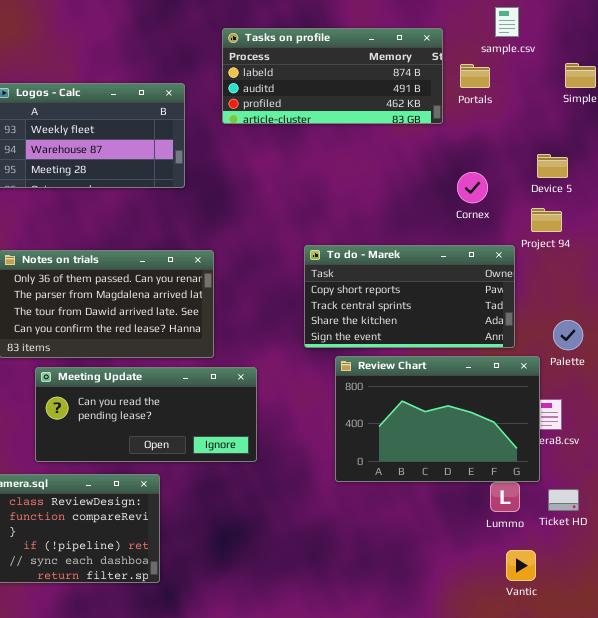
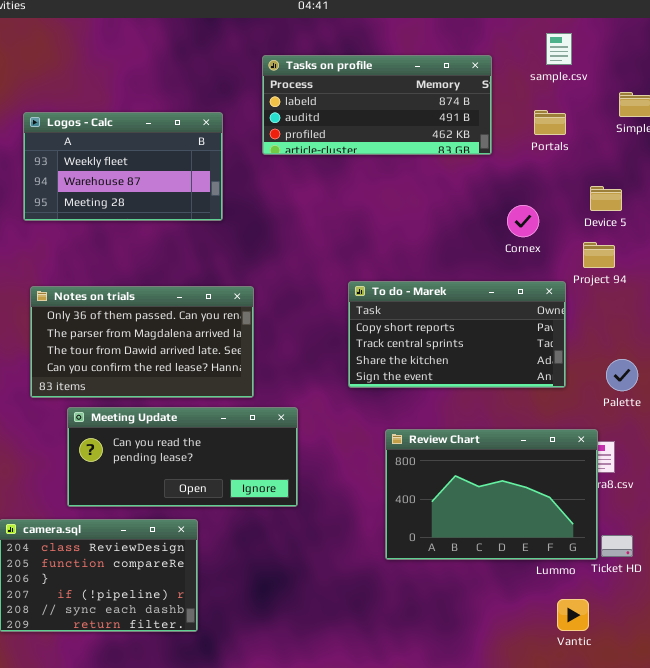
Portals: [460,64,490,88] -> [534,110,566,135], moved
Review Chart: [335,356,540,482] -> [385,429,598,560], moved

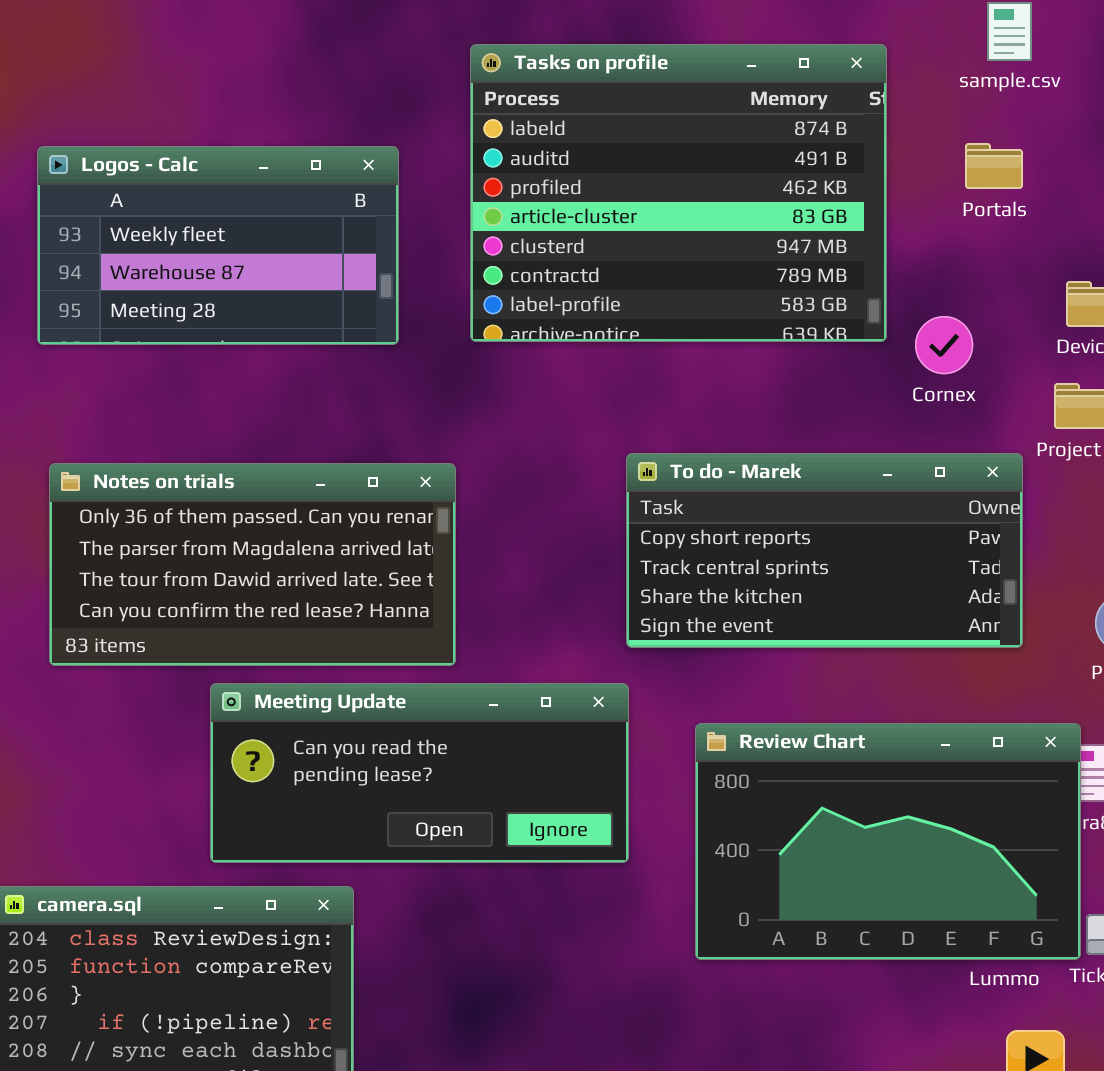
Tasks on profile: [262,55,492,155] -> [470,44,887,342], resized
Meeting Update: [67,407,298,507] -> [210,683,629,863], moved

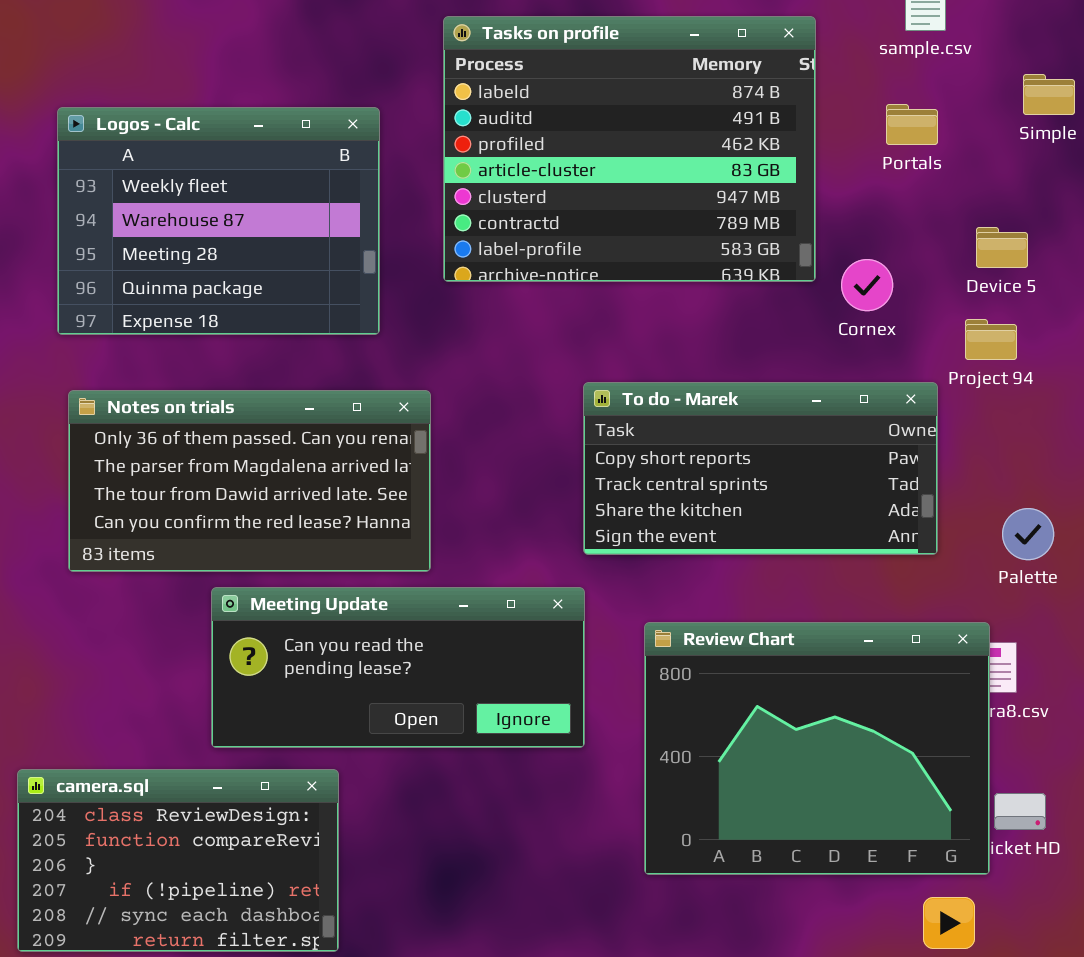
Logos - Calc: [37,146,399,345] -> [57,107,380,335], resized
Review Chart: [695,723,1081,960] -> [644,622,990,875], resized

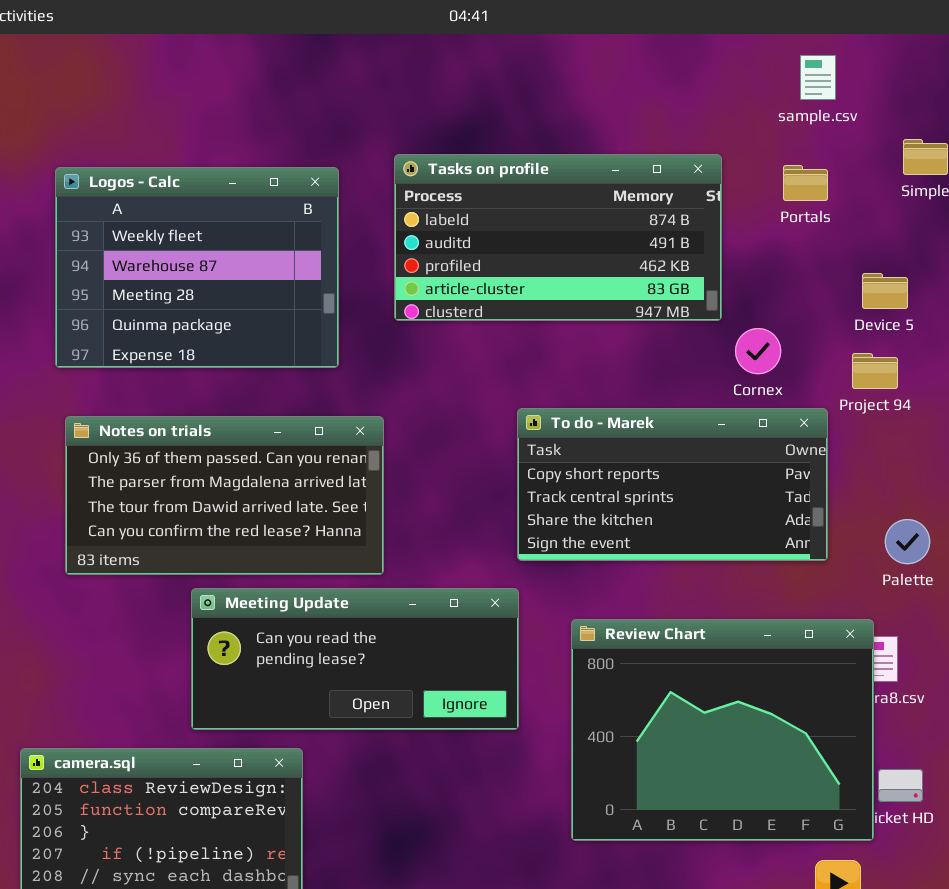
Tasks on profile: [443,16,816,282] -> [394,154,722,321], resized
Cornex: [841,259,893,311] -> [735,328,781,374], moved

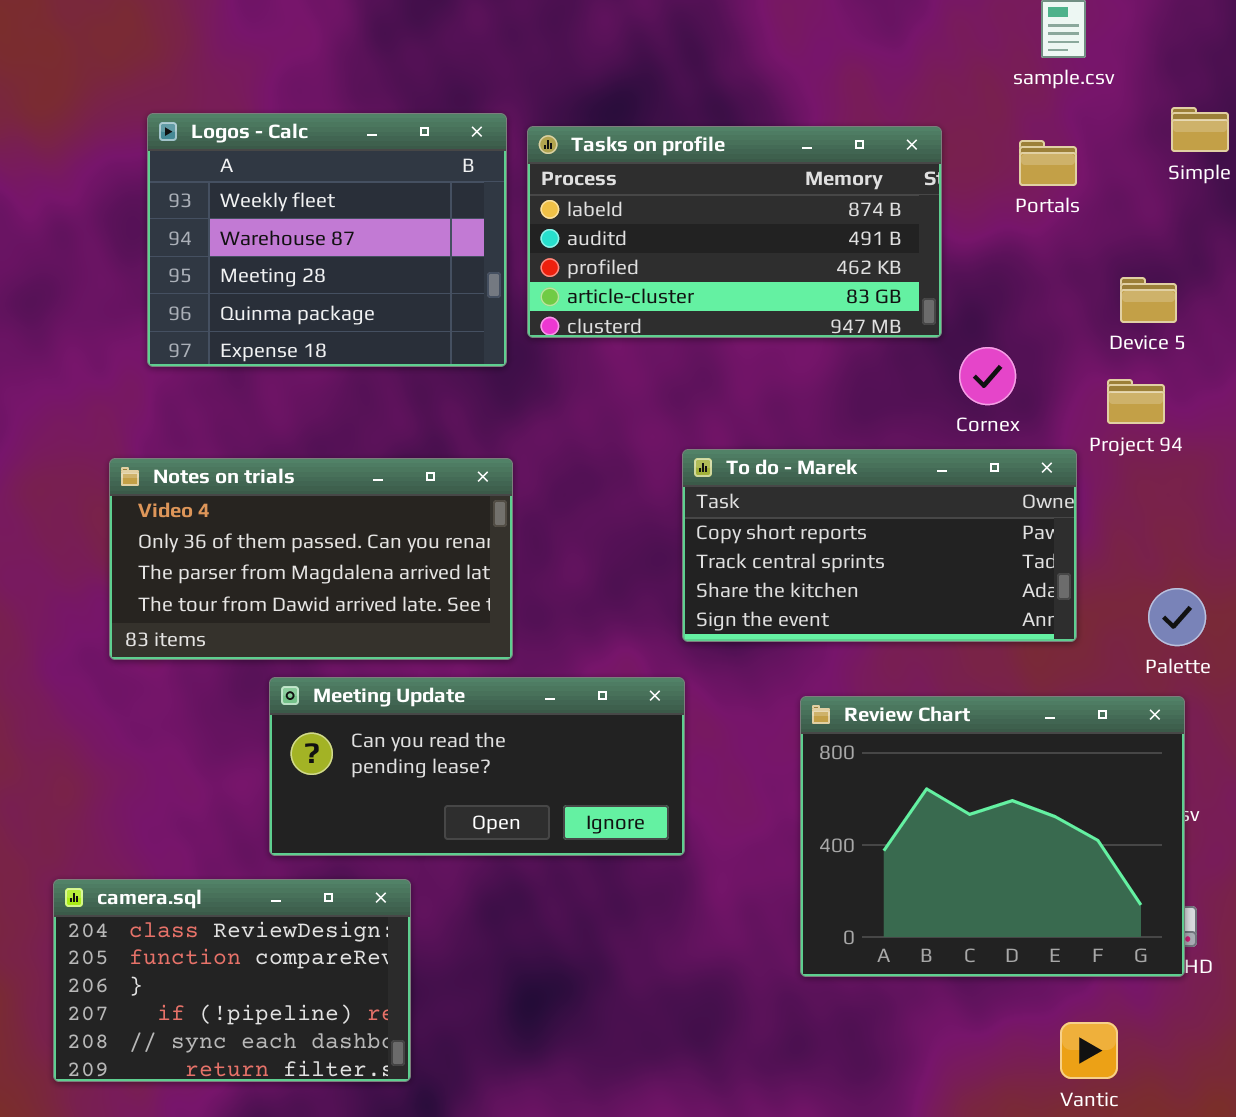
Logos - Calc: [55,167,339,368] -> [147,113,507,367], moved
Notes on trials: [65,416,384,575] -> [109,458,513,660], scrolled up 1 row
Review Chart: [571,619,874,841] -> [800,696,1185,977], moved

